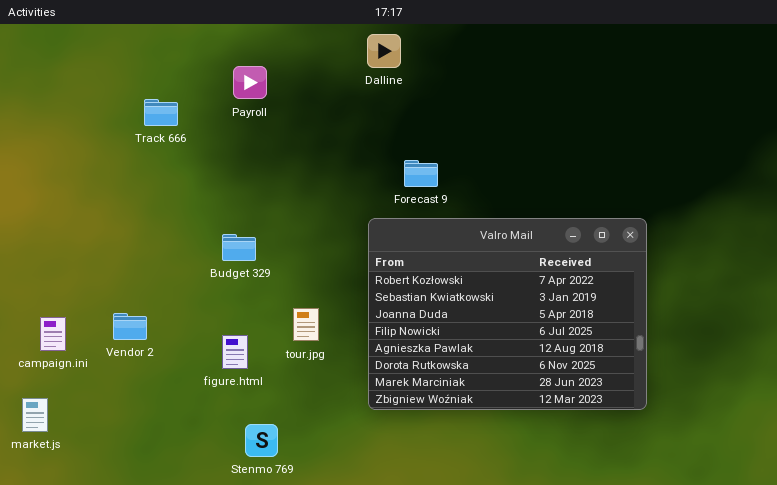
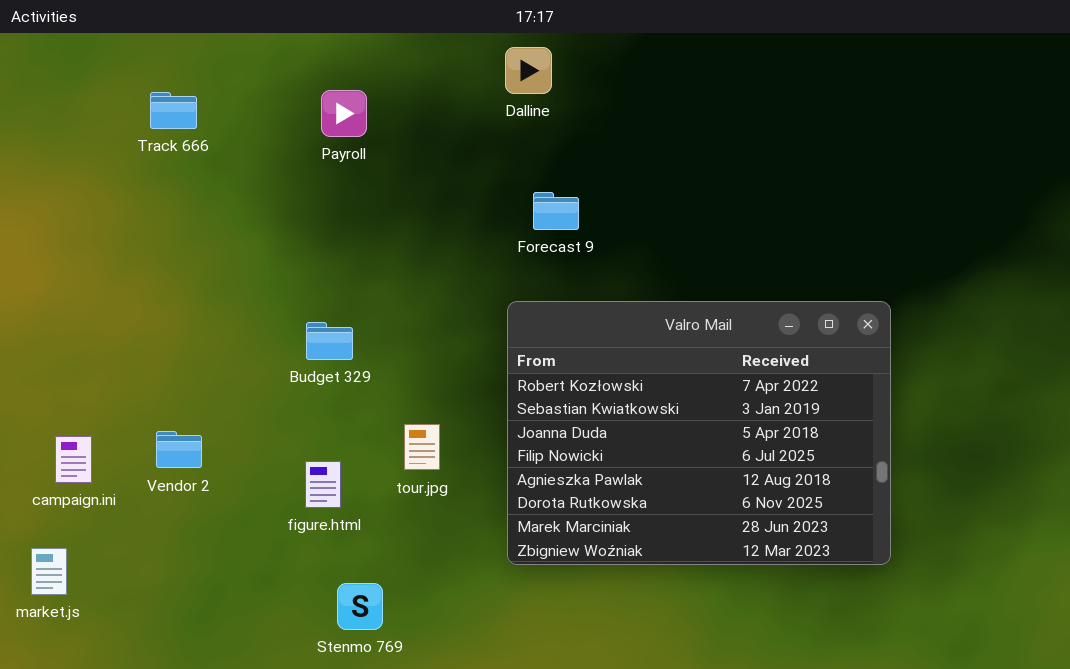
Track 666: [144,99,178,126] -> [150,92,197,129], moved
Forecast 9: [404,160,438,187] -> [533,192,579,230], moved

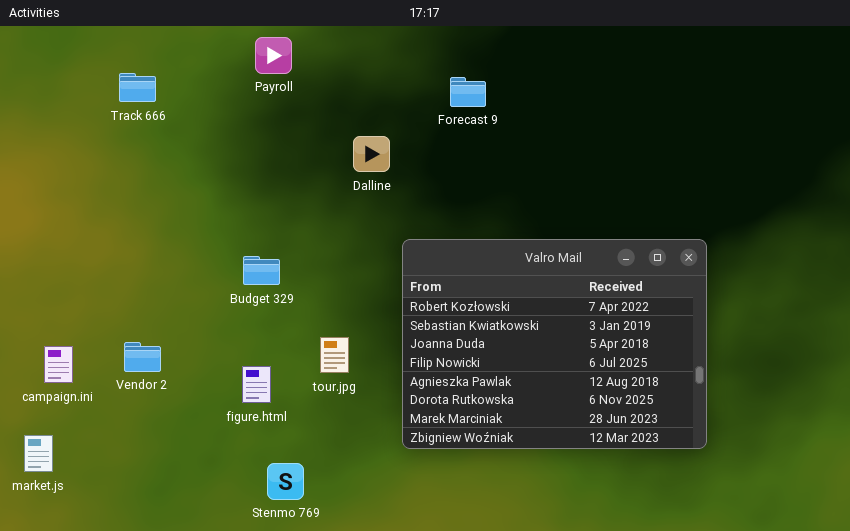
Dalline: [505,47,552,94] -> [353,136,390,172], moved
Payroll: [321,90,367,137] -> [255,37,292,74], moved
Forecast 9: [533,192,579,230] -> [450,77,486,107], moved

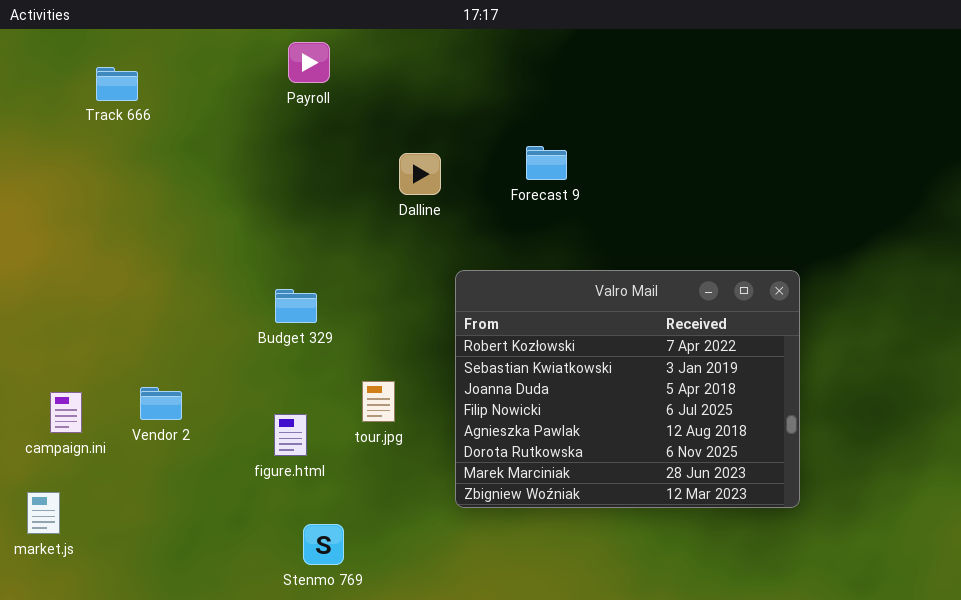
Track 666: [119,73,156,102] -> [96,67,138,101], moved
Forecast 9: [450,77,486,107] -> [526,146,567,180], moved

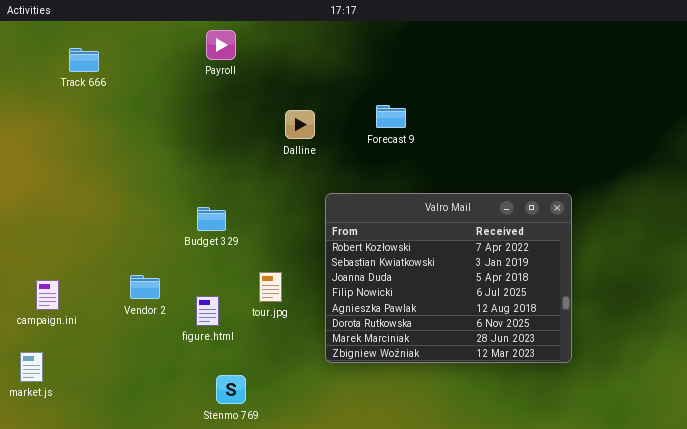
Vendor 2: [140,387,182,420] -> [130,275,160,299], moved

